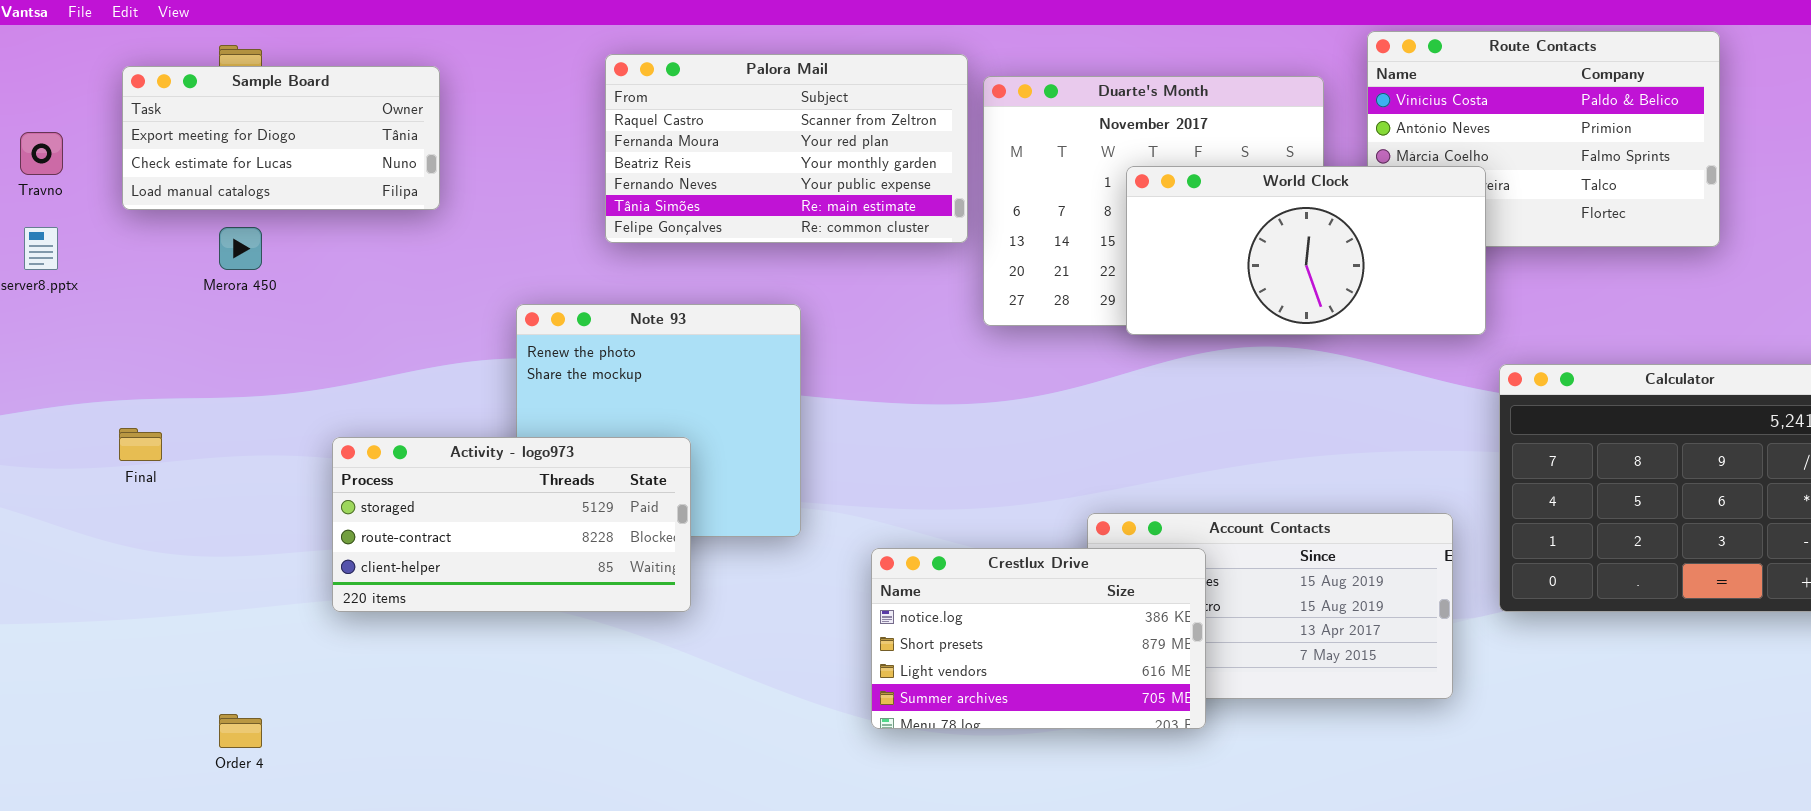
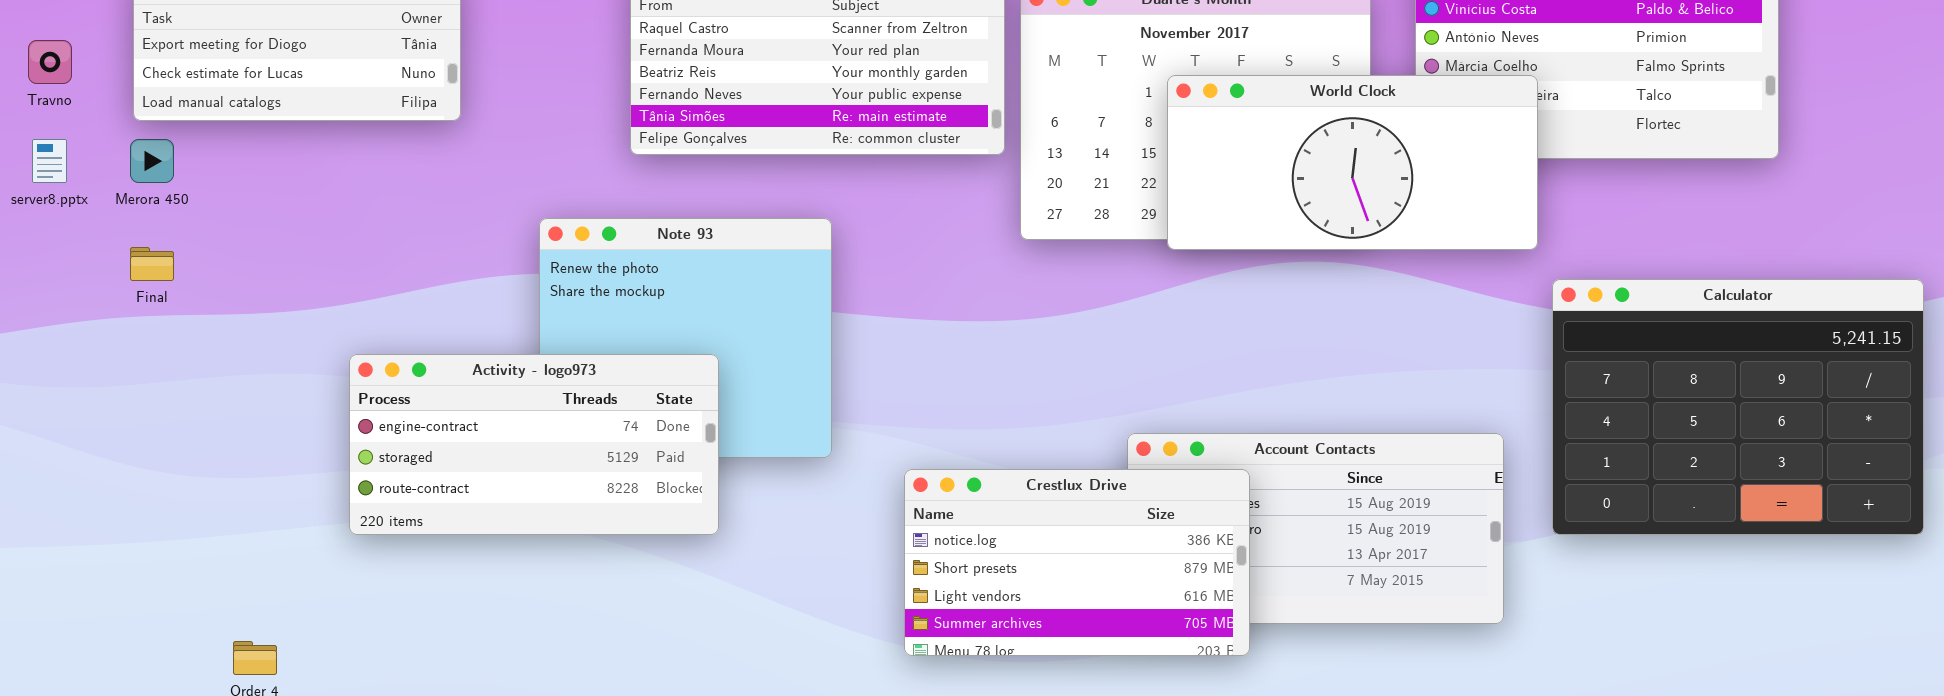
Merora 450: [219,227,262,270] -> [130,139,174,183], moved
Final: [119,428,162,461] -> [130,247,174,281], moved
Activity - logo973: [332,437,691,612] -> [349,354,719,535], scrolled up 1 row

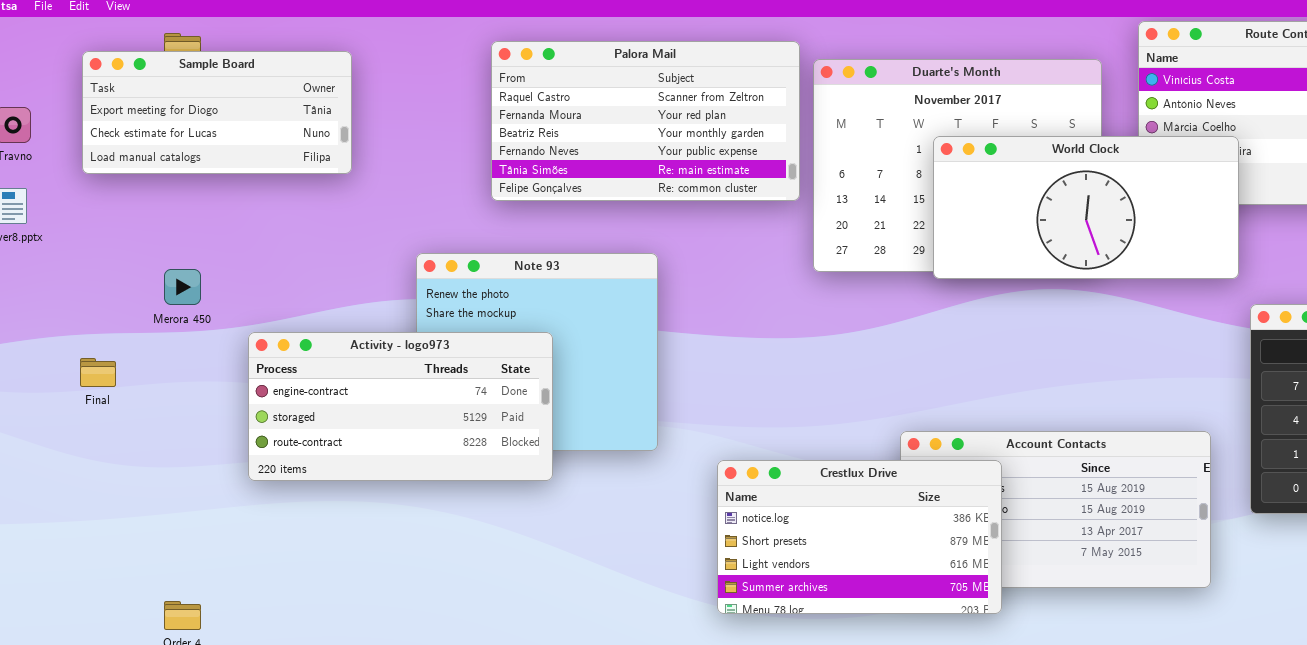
Merora 450: [130,139,174,183] -> [164,269,201,305], moved
Final: [130,247,174,281] -> [80,358,116,387], moved
Activity - logo973: [349,354,719,535] -> [248,332,553,481], moved

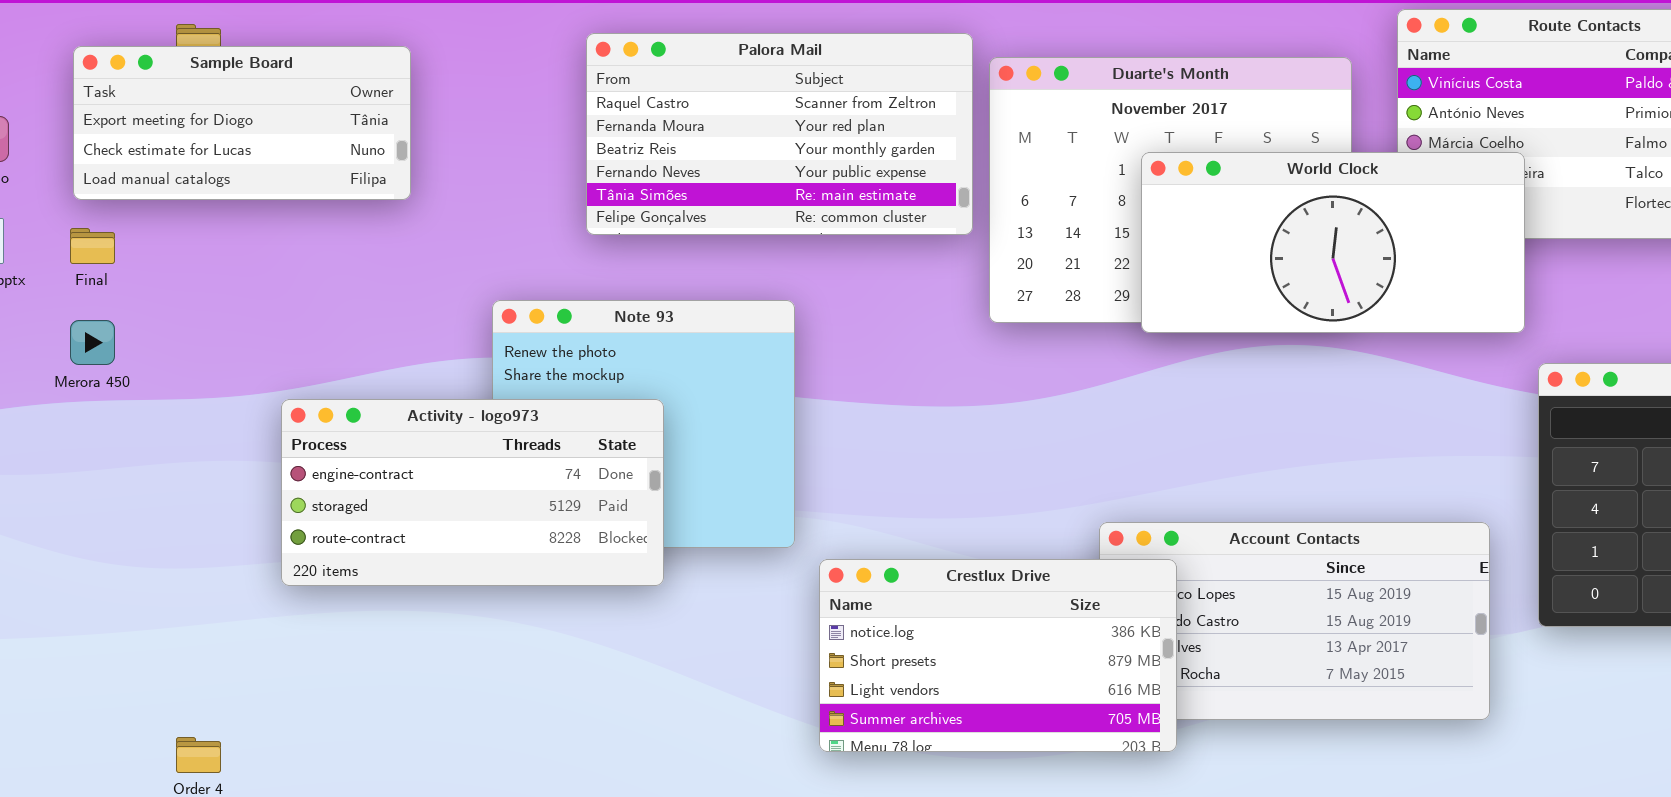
Merora 450: [164,269,201,305] -> [70,320,115,365], moved
Final: [80,358,116,387] -> [70,228,115,264], moved
Crestlux Drive: [717,460,1002,614] -> [819,559,1177,752], moved

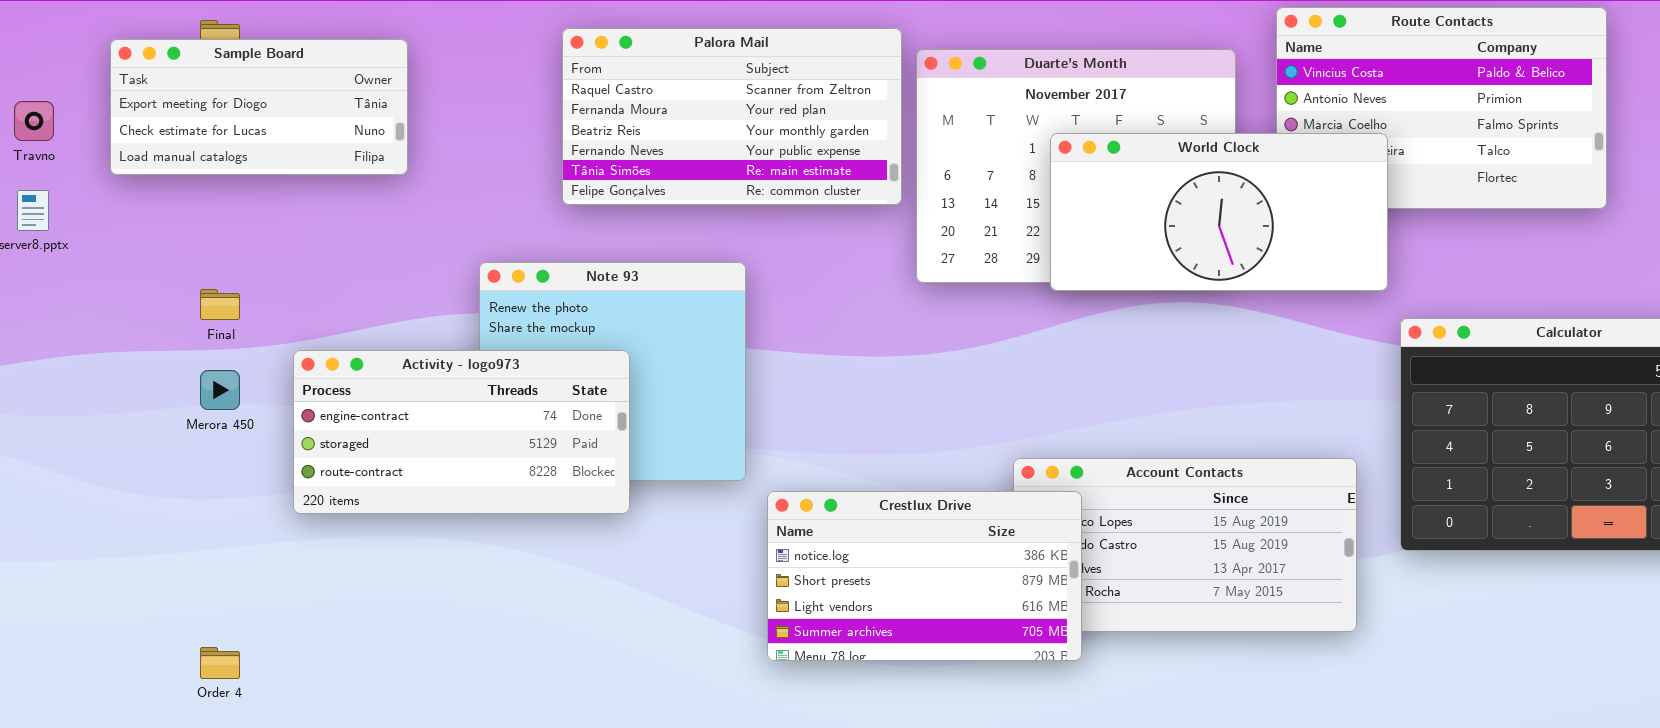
Final: [70,228,115,264] -> [200,289,240,320], moved
Merora 450: [70,320,115,365] -> [200,370,240,410], moved

